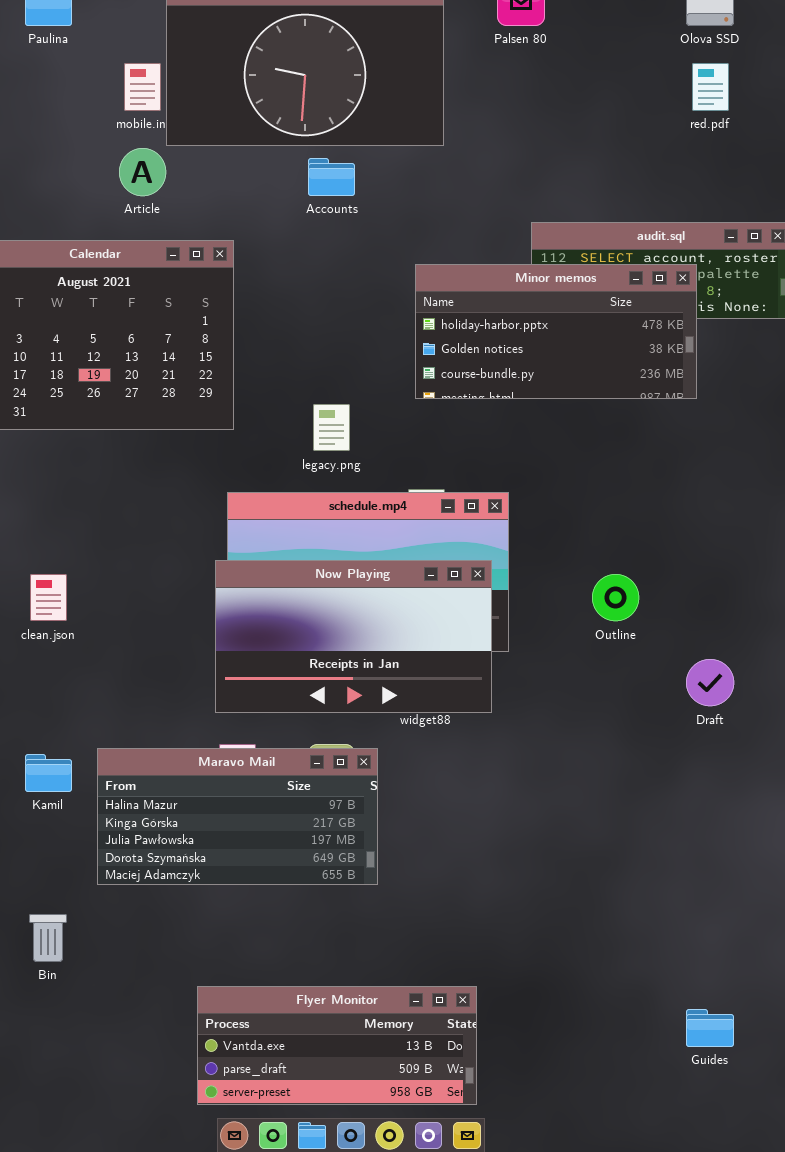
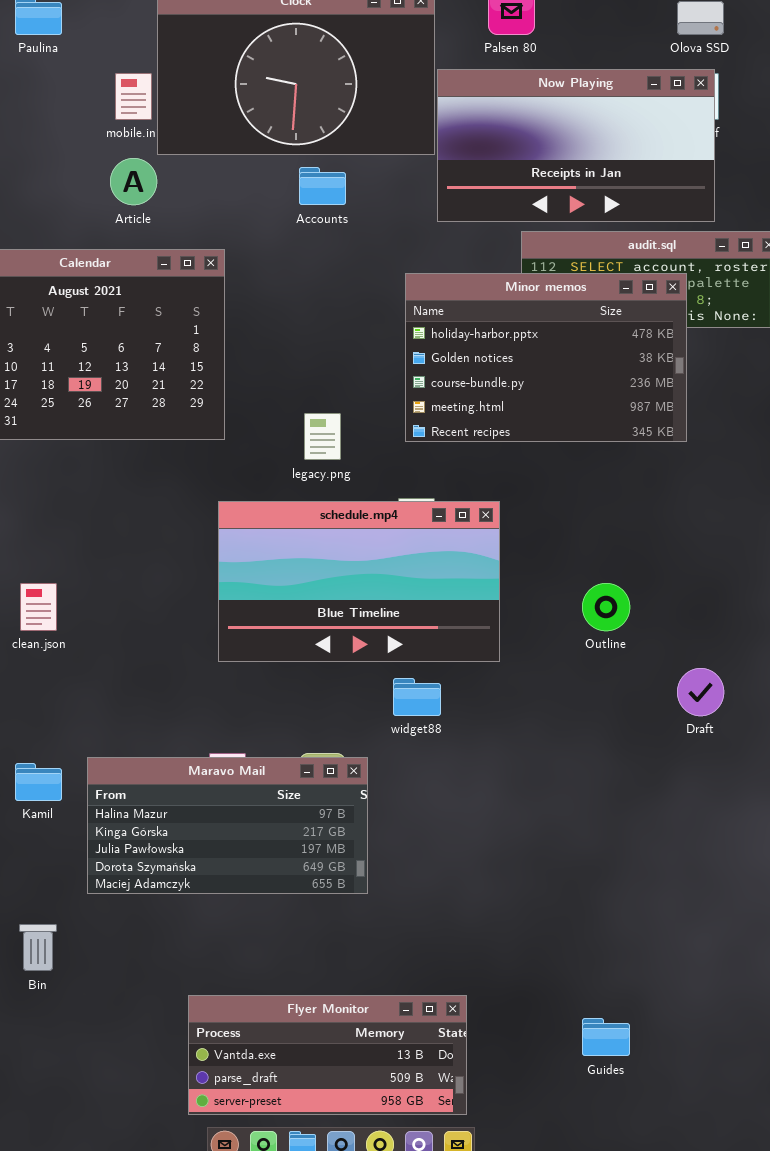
Minor memos: [415,264,697,399] -> [405,273,687,442], resized
Now Playing: [215,560,492,713] -> [437,69,715,222], moved
Guides: [686,1009,734,1047] -> [582,1018,630,1056], moved

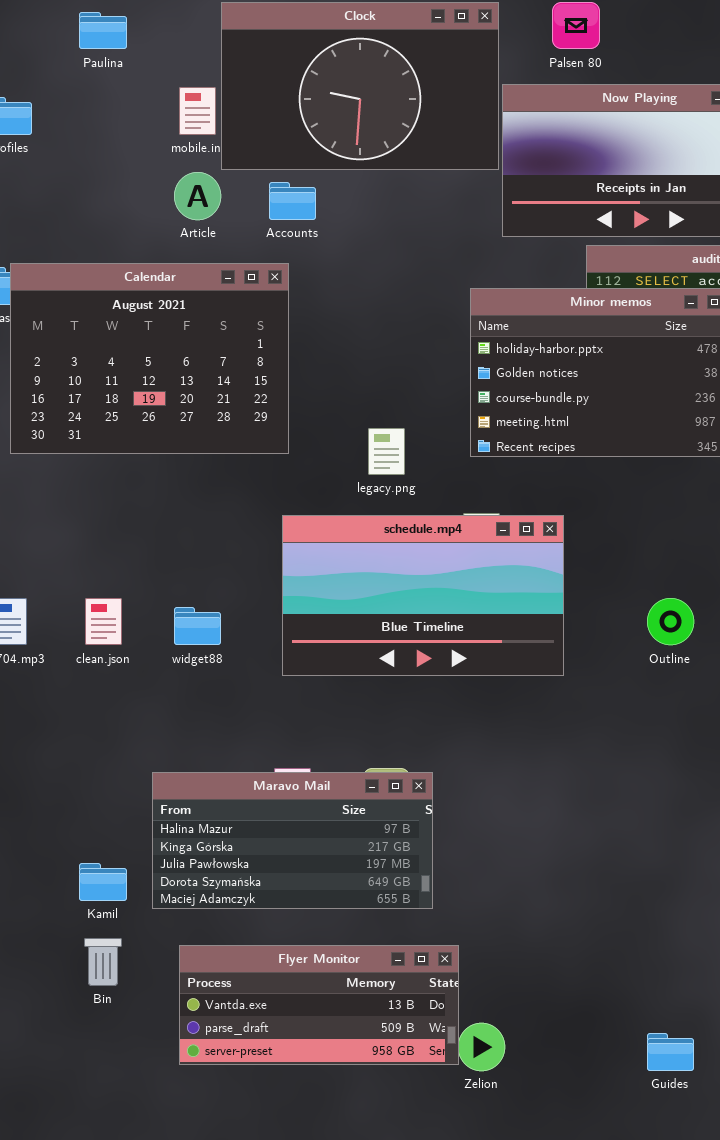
Accounts: [299,167,346,205] -> [269,182,316,220], moved
widget88: [393,678,441,716] -> [174,607,221,645], moved
Kamil: [15,763,62,801] -> [79,863,127,901], moved
Flyer Monitor: [188,995,467,1115] -> [179,945,459,1065], moved

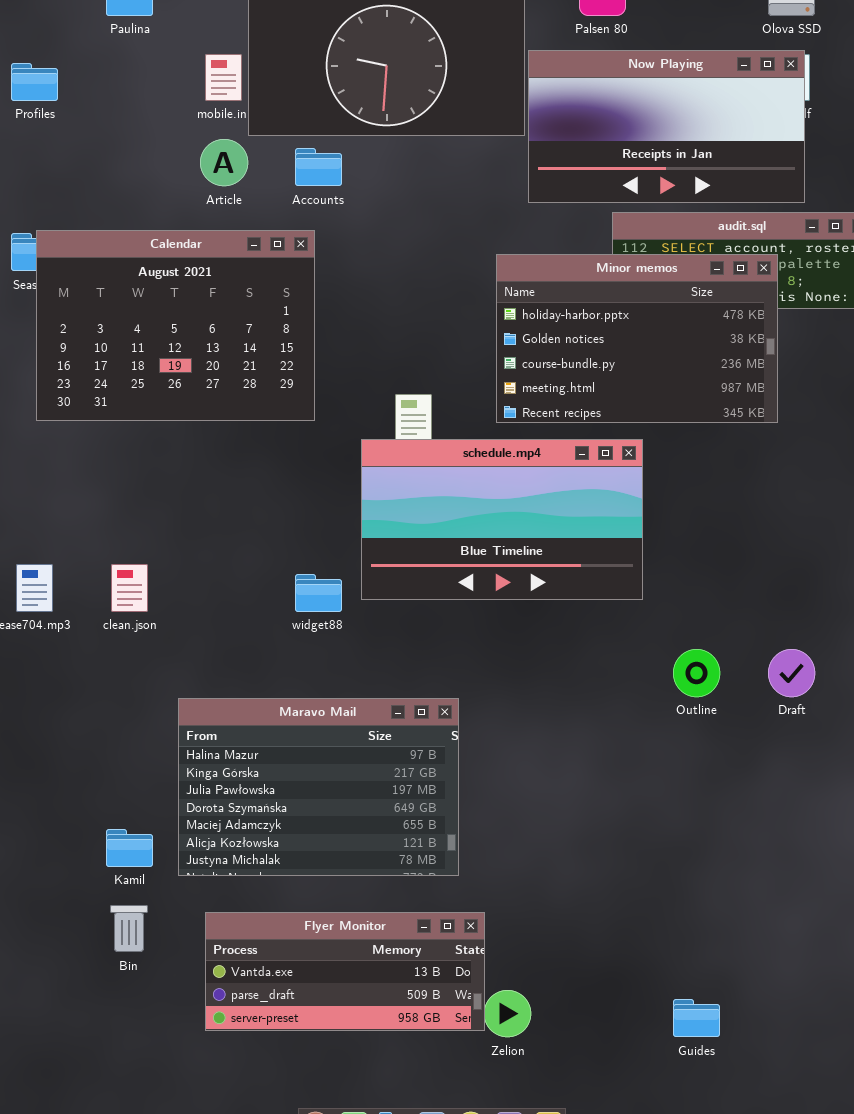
schedule.mp4: [282,515,564,676] -> [361,439,643,600], moved
Outline: [647,598,694,645] -> [673,649,720,697], moved
widget88: [174,607,221,645] -> [295,574,342,612], moved
Maravo Mail: [152,772,433,909] -> [178,698,459,876], resized

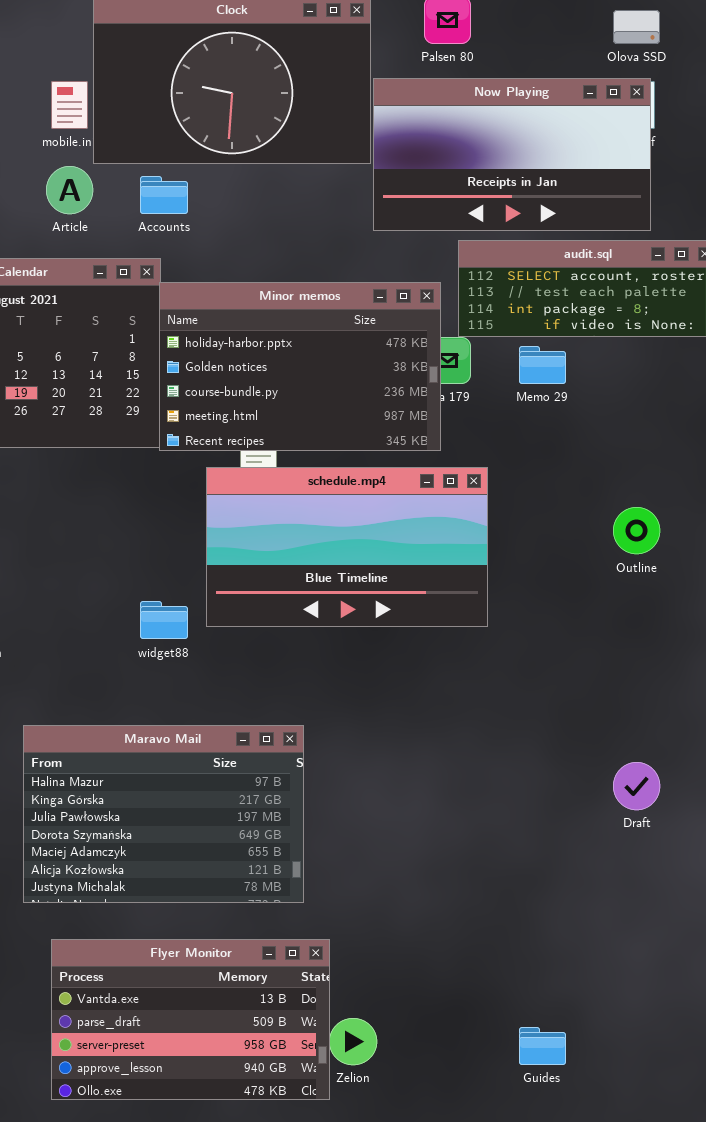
Minor memos: [496,254,778,423] -> [159,282,441,451], moved
Outline: [673,649,720,697] -> [613,507,660,554], moved
Draft: [768,649,815,697] -> [613,762,660,810], moved
Flyer Monitor: [205,912,485,1031] -> [51,939,330,1100], resized

